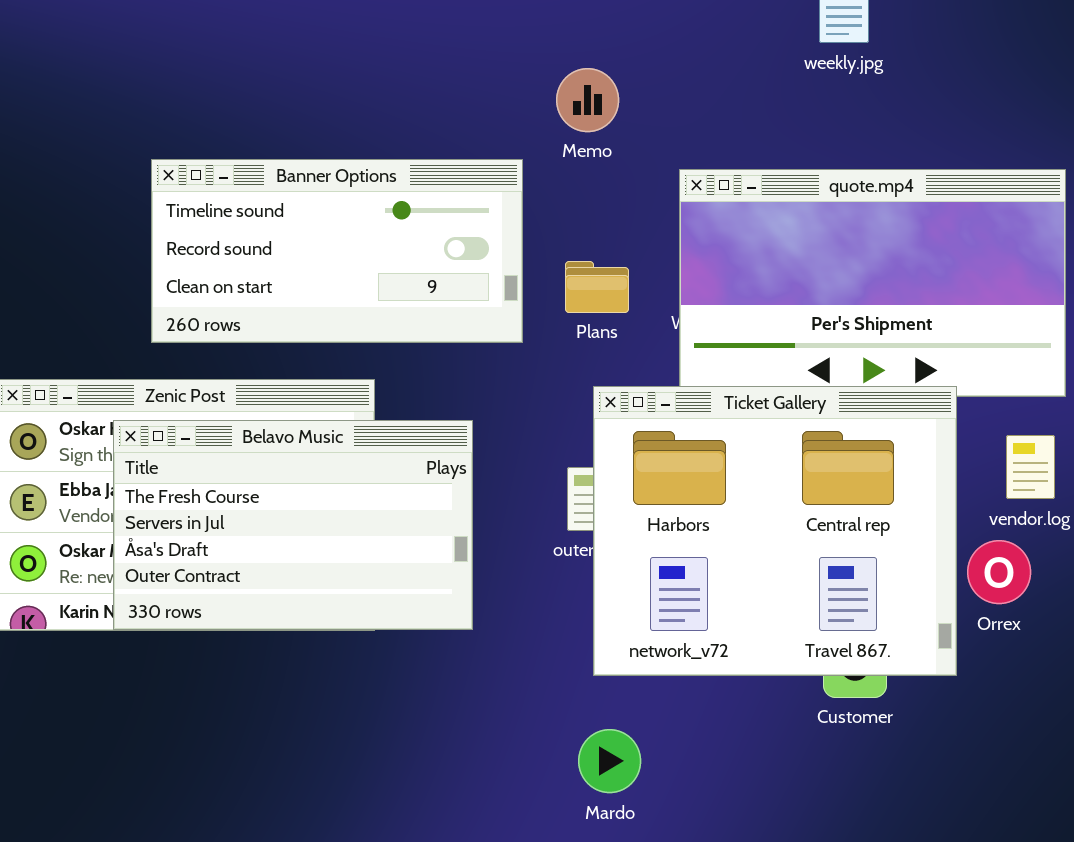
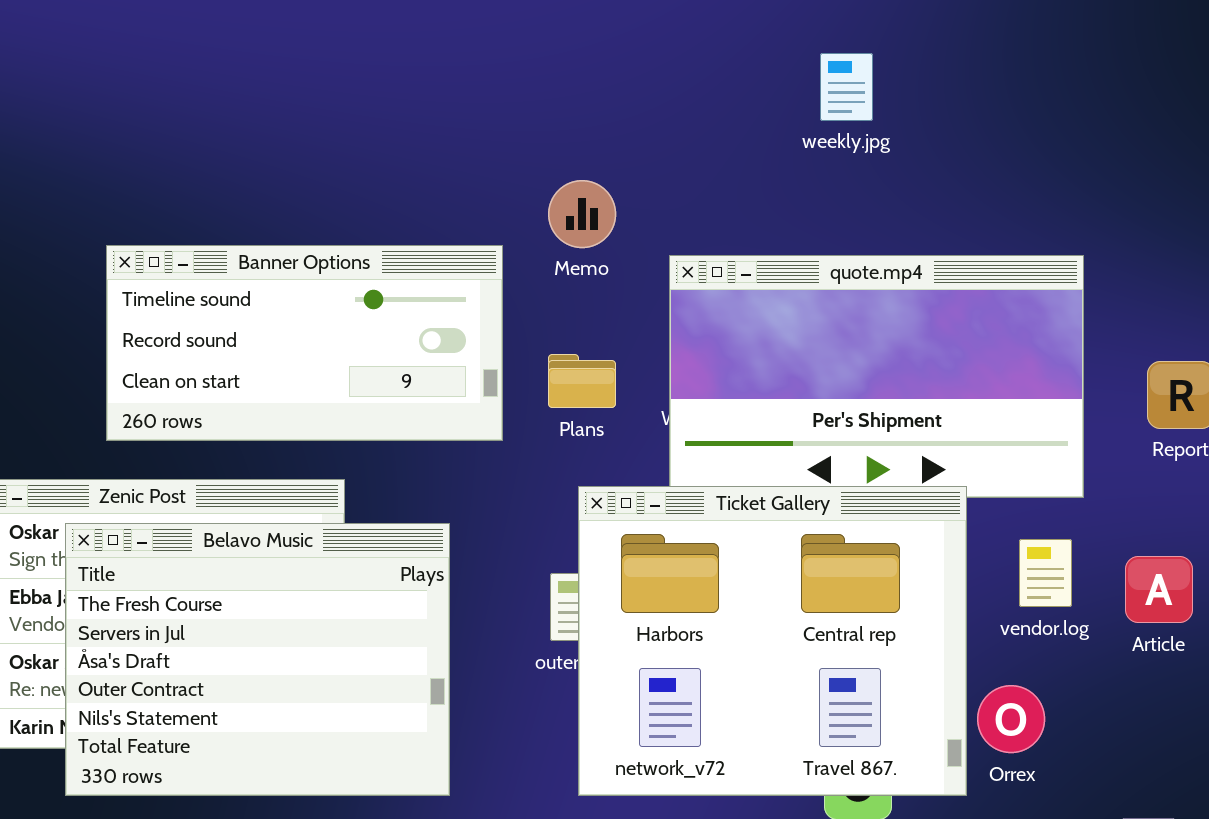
Memo: [556,68,619,132] -> [548,180,616,248], moved
Belavo Music: [113,420,473,630] -> [65,523,450,796], resized
Orrex: [967,540,1031,604] -> [977,685,1045,753], moved

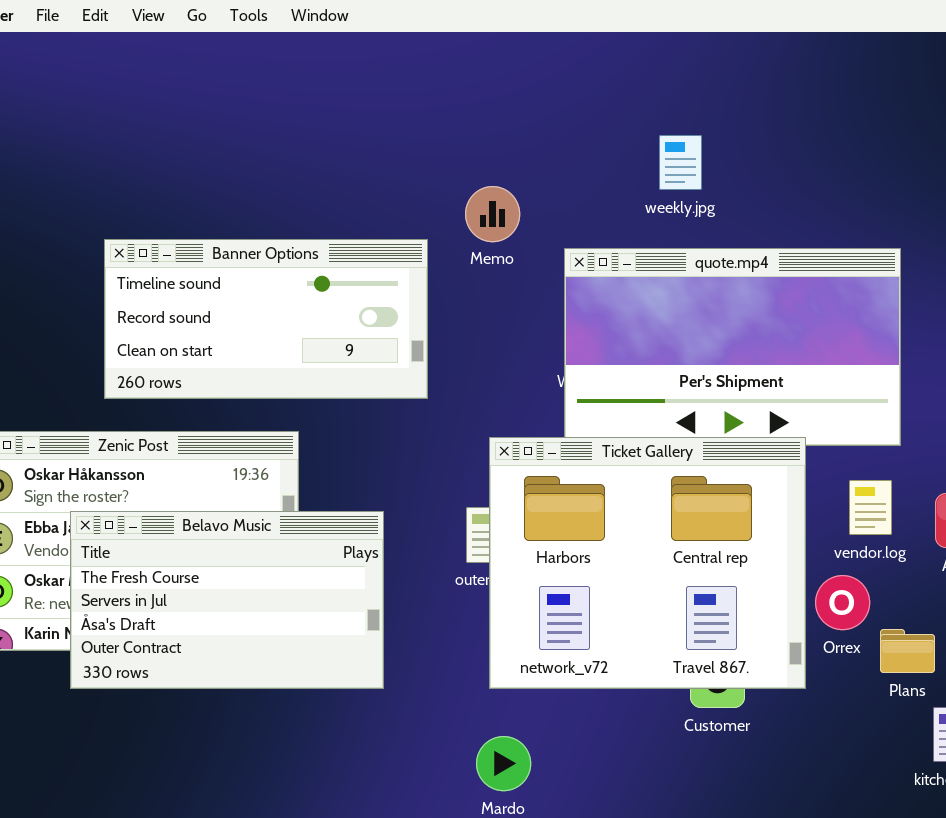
weekly.jpg: [820,53,873,121] -> [659,135,702,190], moved
Plans: [548,354,616,408] -> [880,629,935,673], moved
Belavo Music: [65,523,450,796] -> [70,511,384,689], resized
Orrex: [977,685,1045,753] -> [815,575,870,630], moved

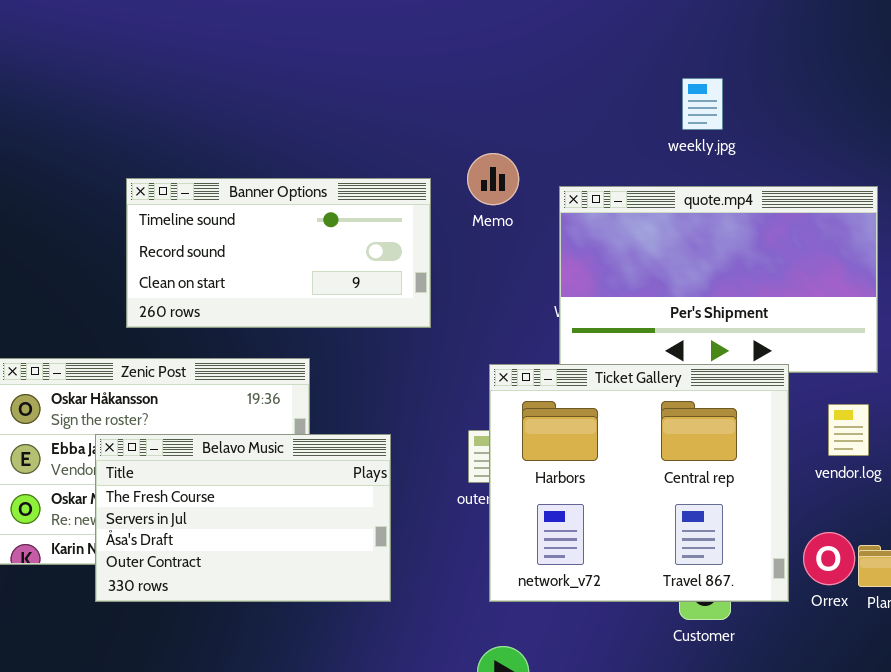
weekly.jpg: [659,135,702,190] -> [682,78,723,130], moved
Memo: [465,186,520,242] -> [467,153,519,205], moved
Orrex: [815,575,870,630] -> [803,532,855,585], moved

